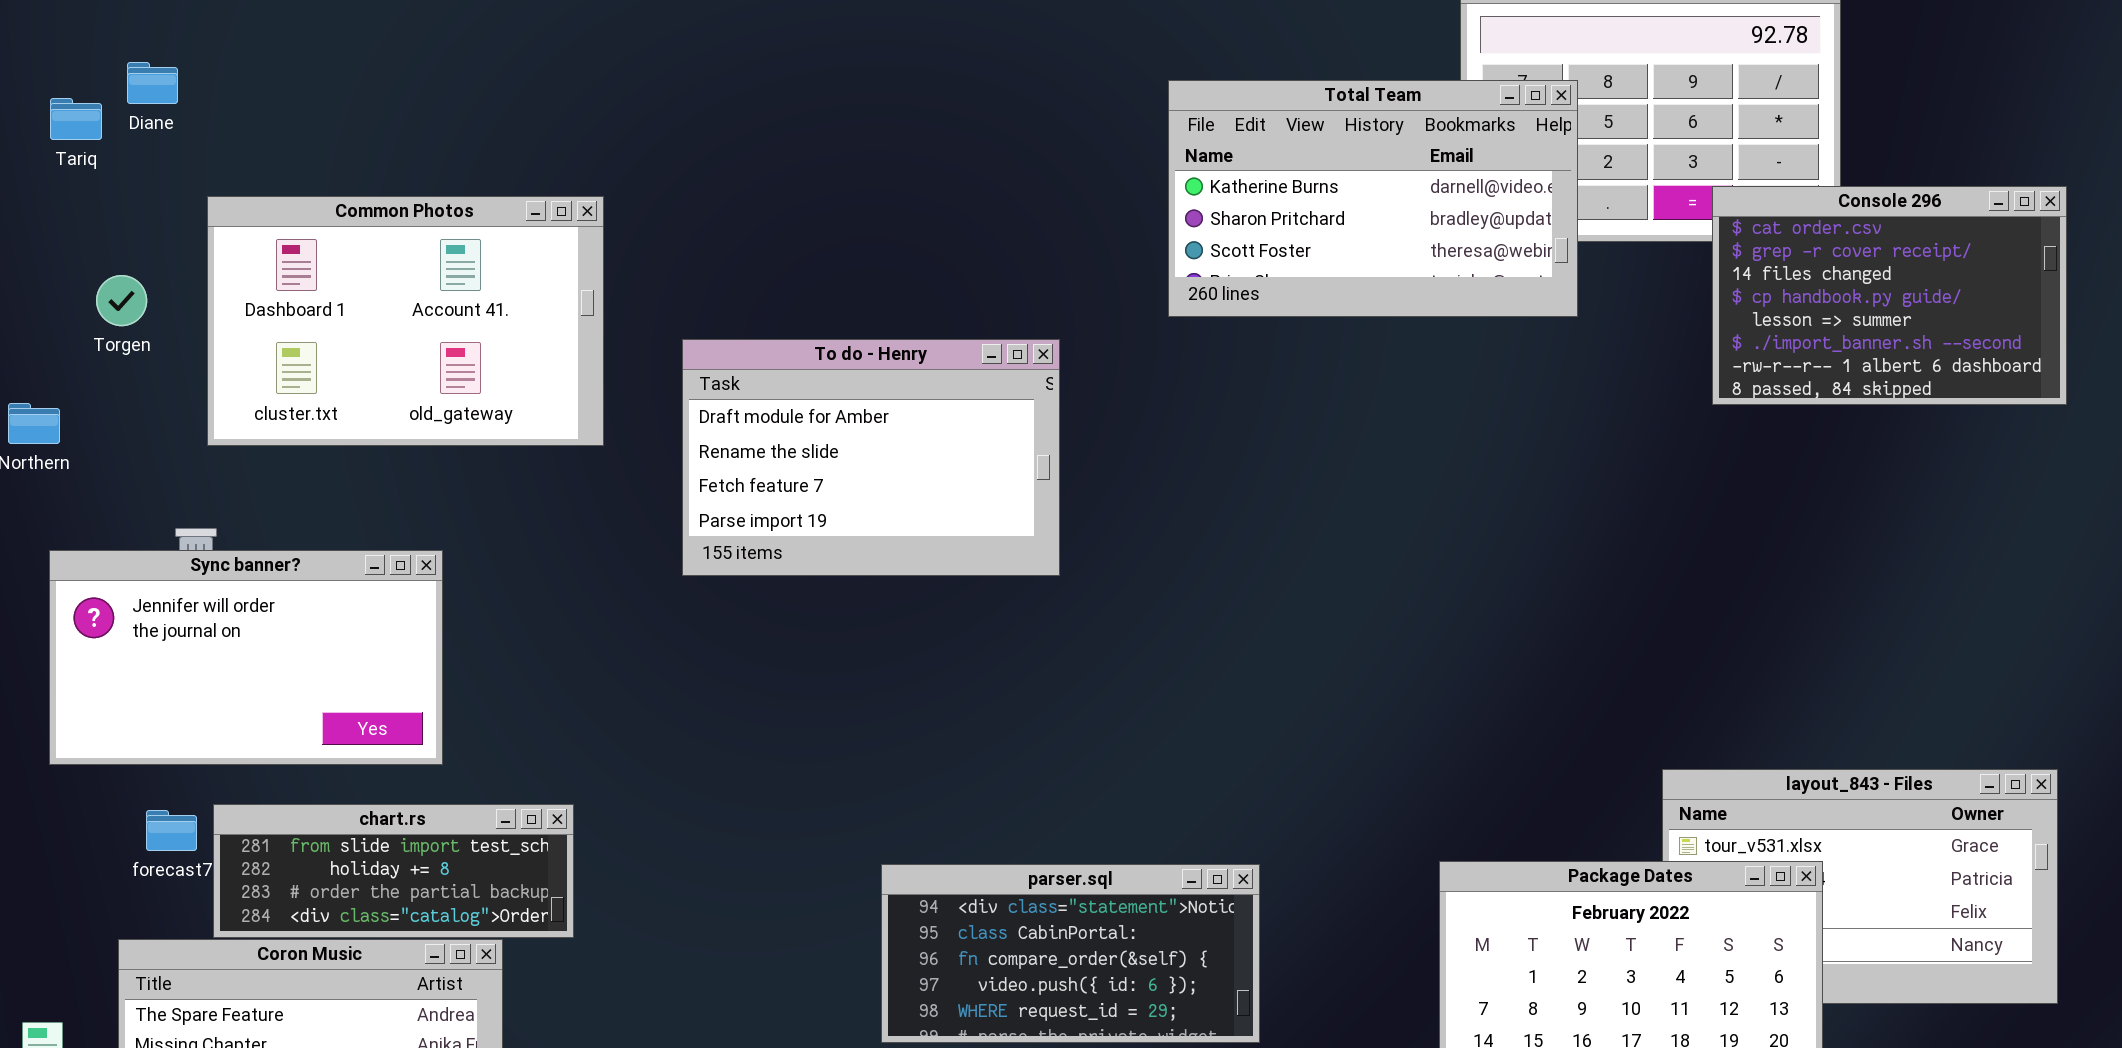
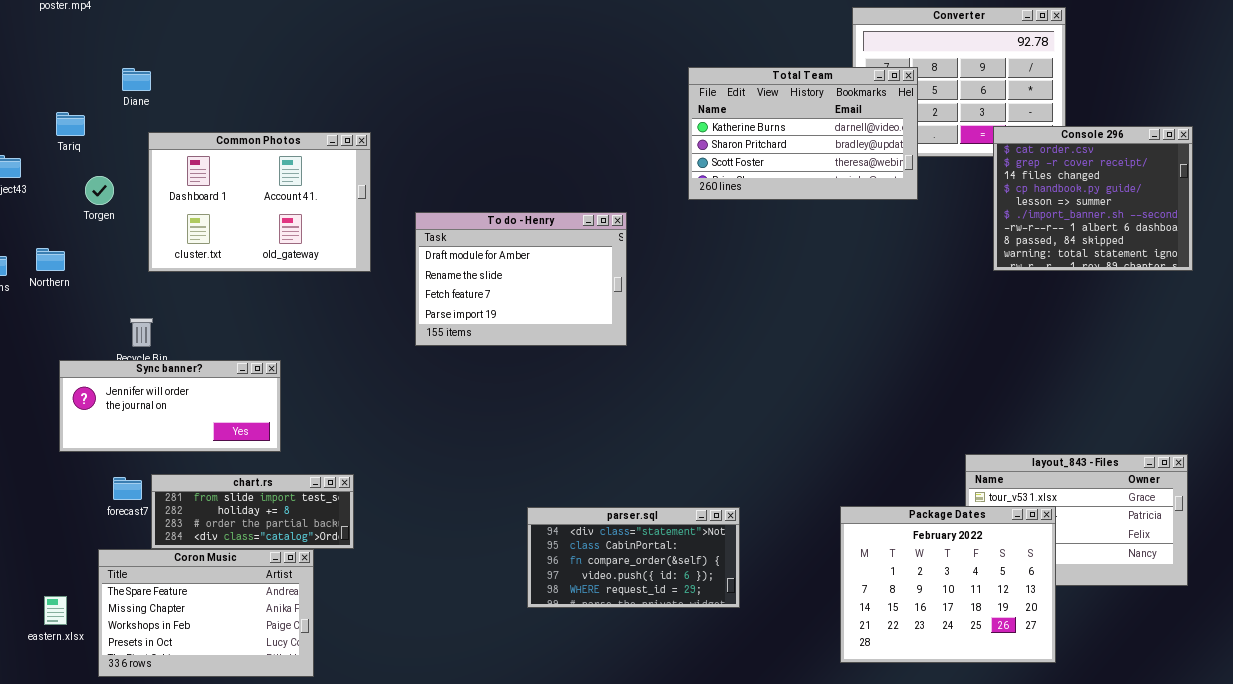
Diane: [127,62,178,104] -> [122,68,151,91], moved
Tariq: [50,98,102,140] -> [56,112,85,136], moved
Console 296: [1712,186,2067,405] -> [993,126,1193,271], resized
Sync banner?: [49,550,443,765] -> [59,360,281,452], resized

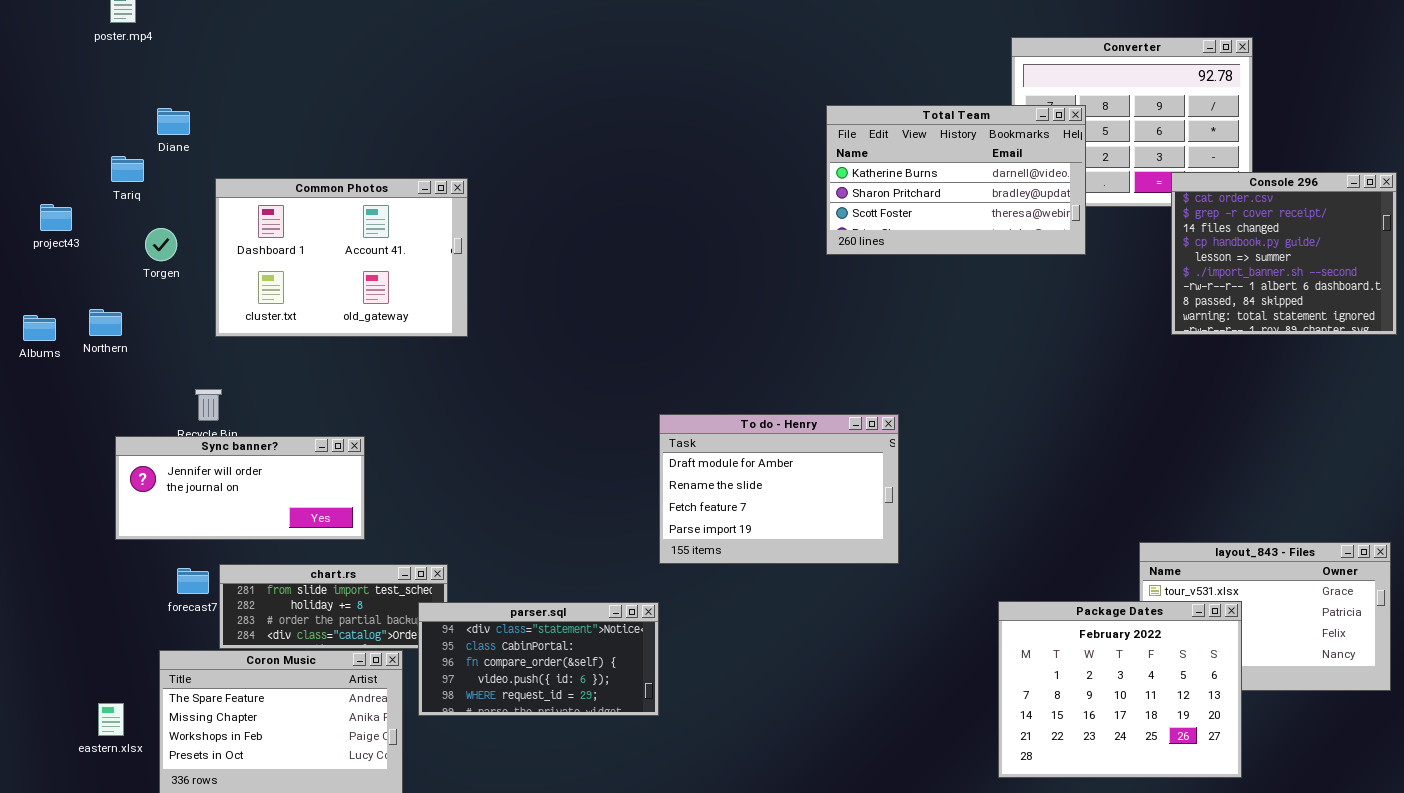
Diane: [122,68,151,91] -> [157,108,190,135], moved
To do - Henry: [415,212,627,346] -> [659,414,899,564], moved
parser.sql: [527,507,740,608] -> [418,602,659,716], moved

